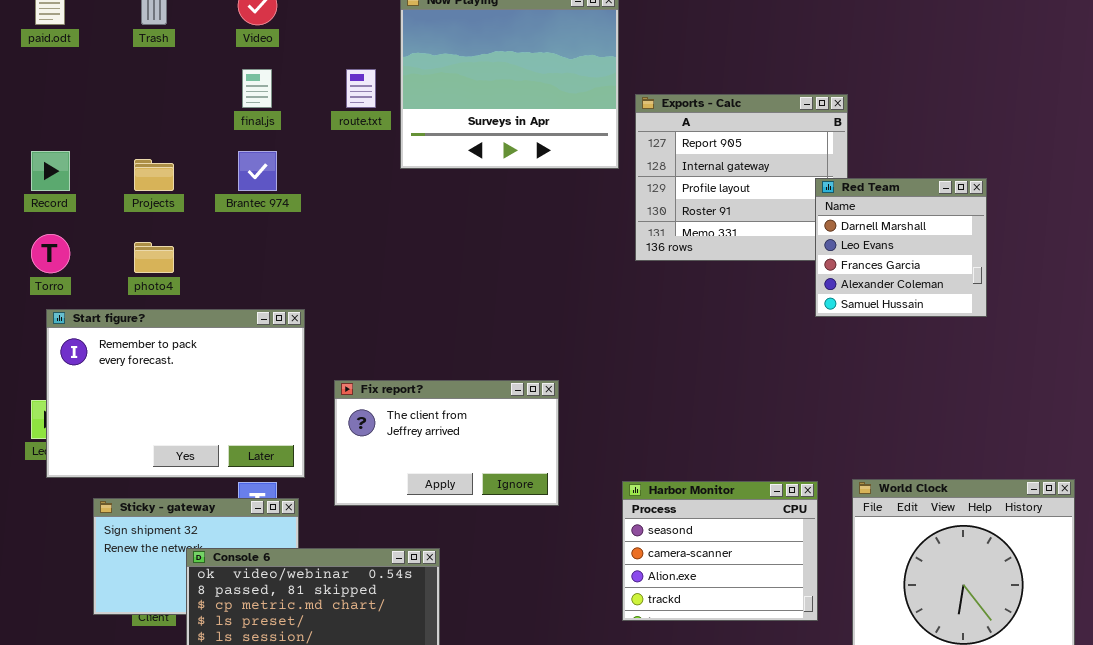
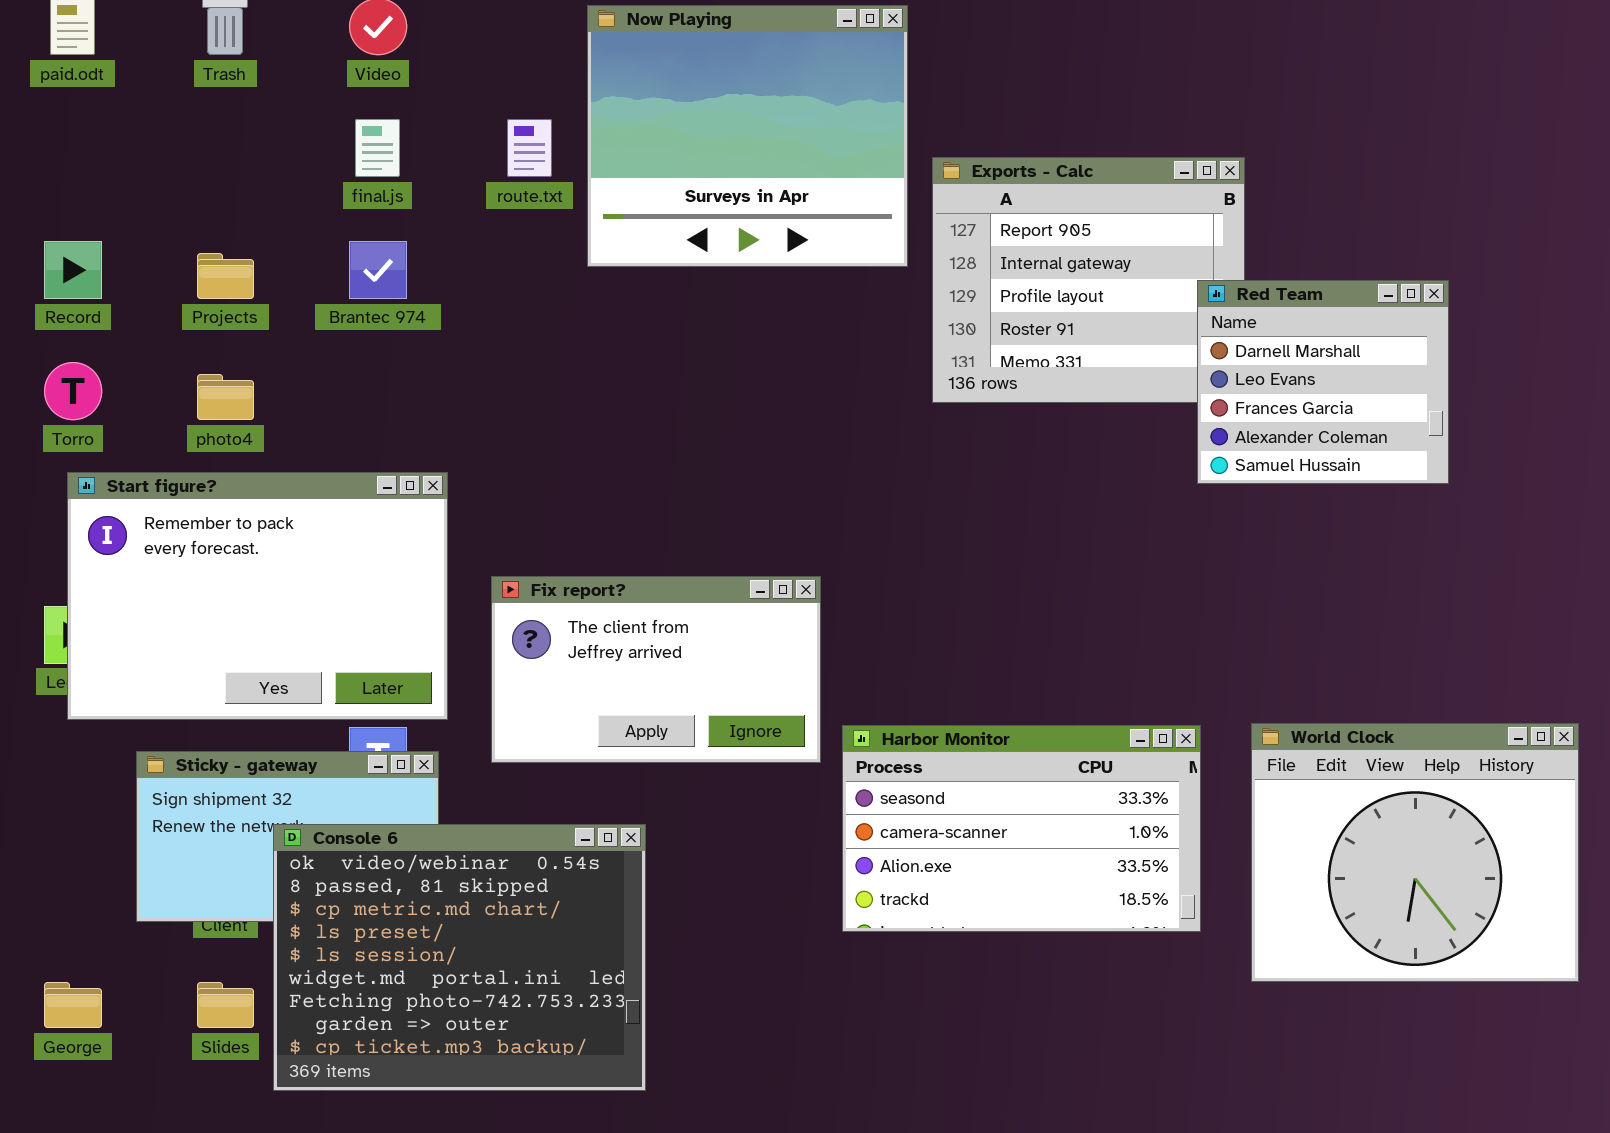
Harbor Monitor: [622,481,818,621] -> [842,725,1201,932], resized

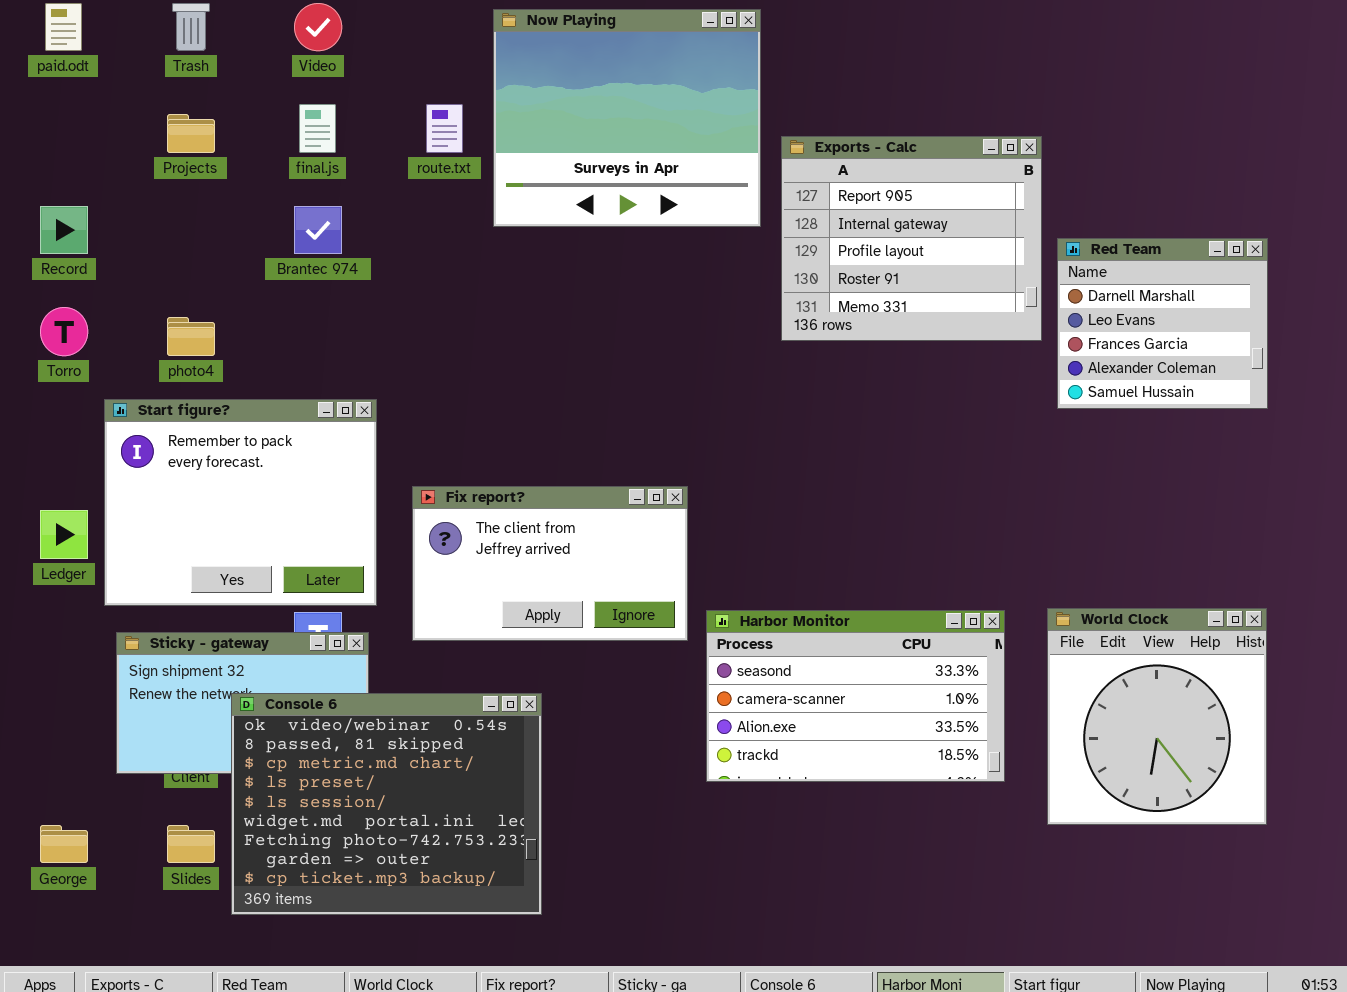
Projects: [197,253,254,299] -> [167,114,215,153], moved
Red Team: [1197,280,1449,484] -> [1057,238,1268,409], moved
Start figure?: [67,472,448,720] -> [104,399,377,606], resized
World Clock: [1251,723,1579,982] -> [1047,608,1267,825], resized

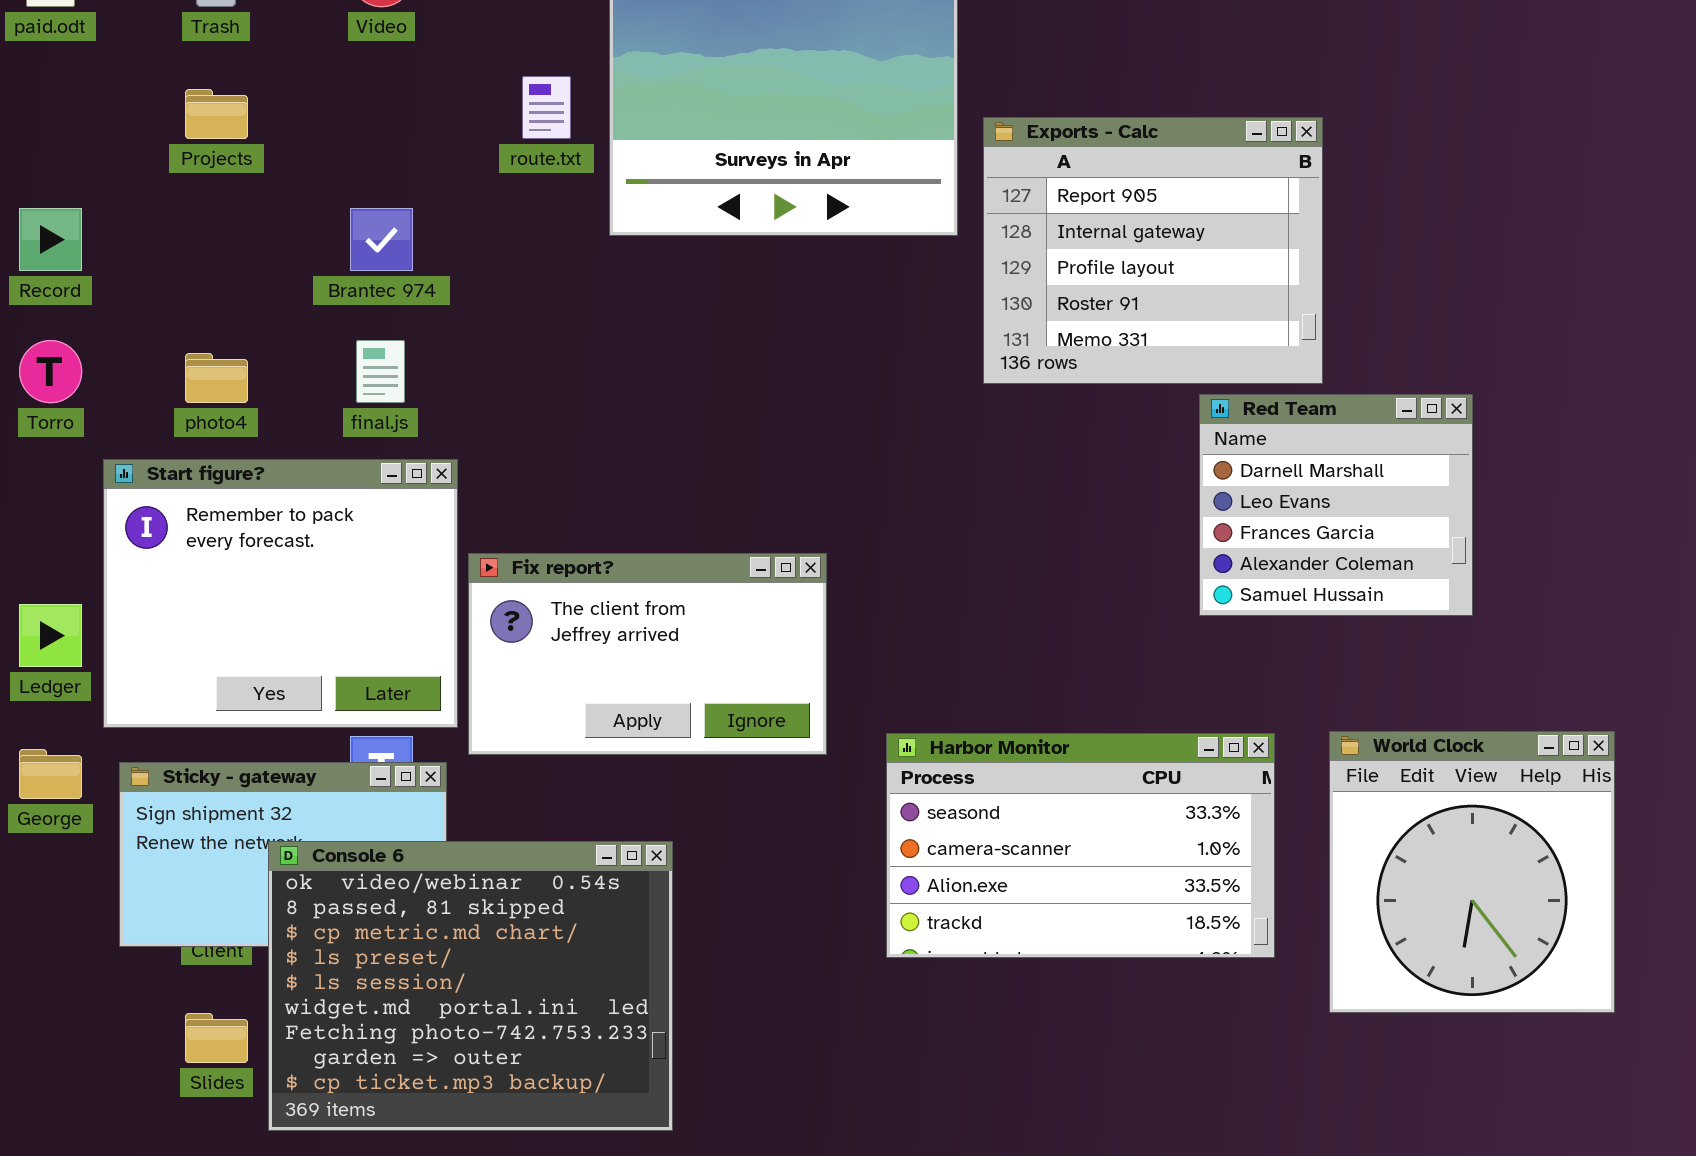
final.js: [299,104,336,153] -> [356,340,405,403], moved
Red Team: [1057,238,1268,409] -> [1199,394,1473,616], moved
Fix report?: [412,486,688,641] -> [468,553,827,755], moved
George: [40,825,88,863] -> [19,749,82,799], moved

